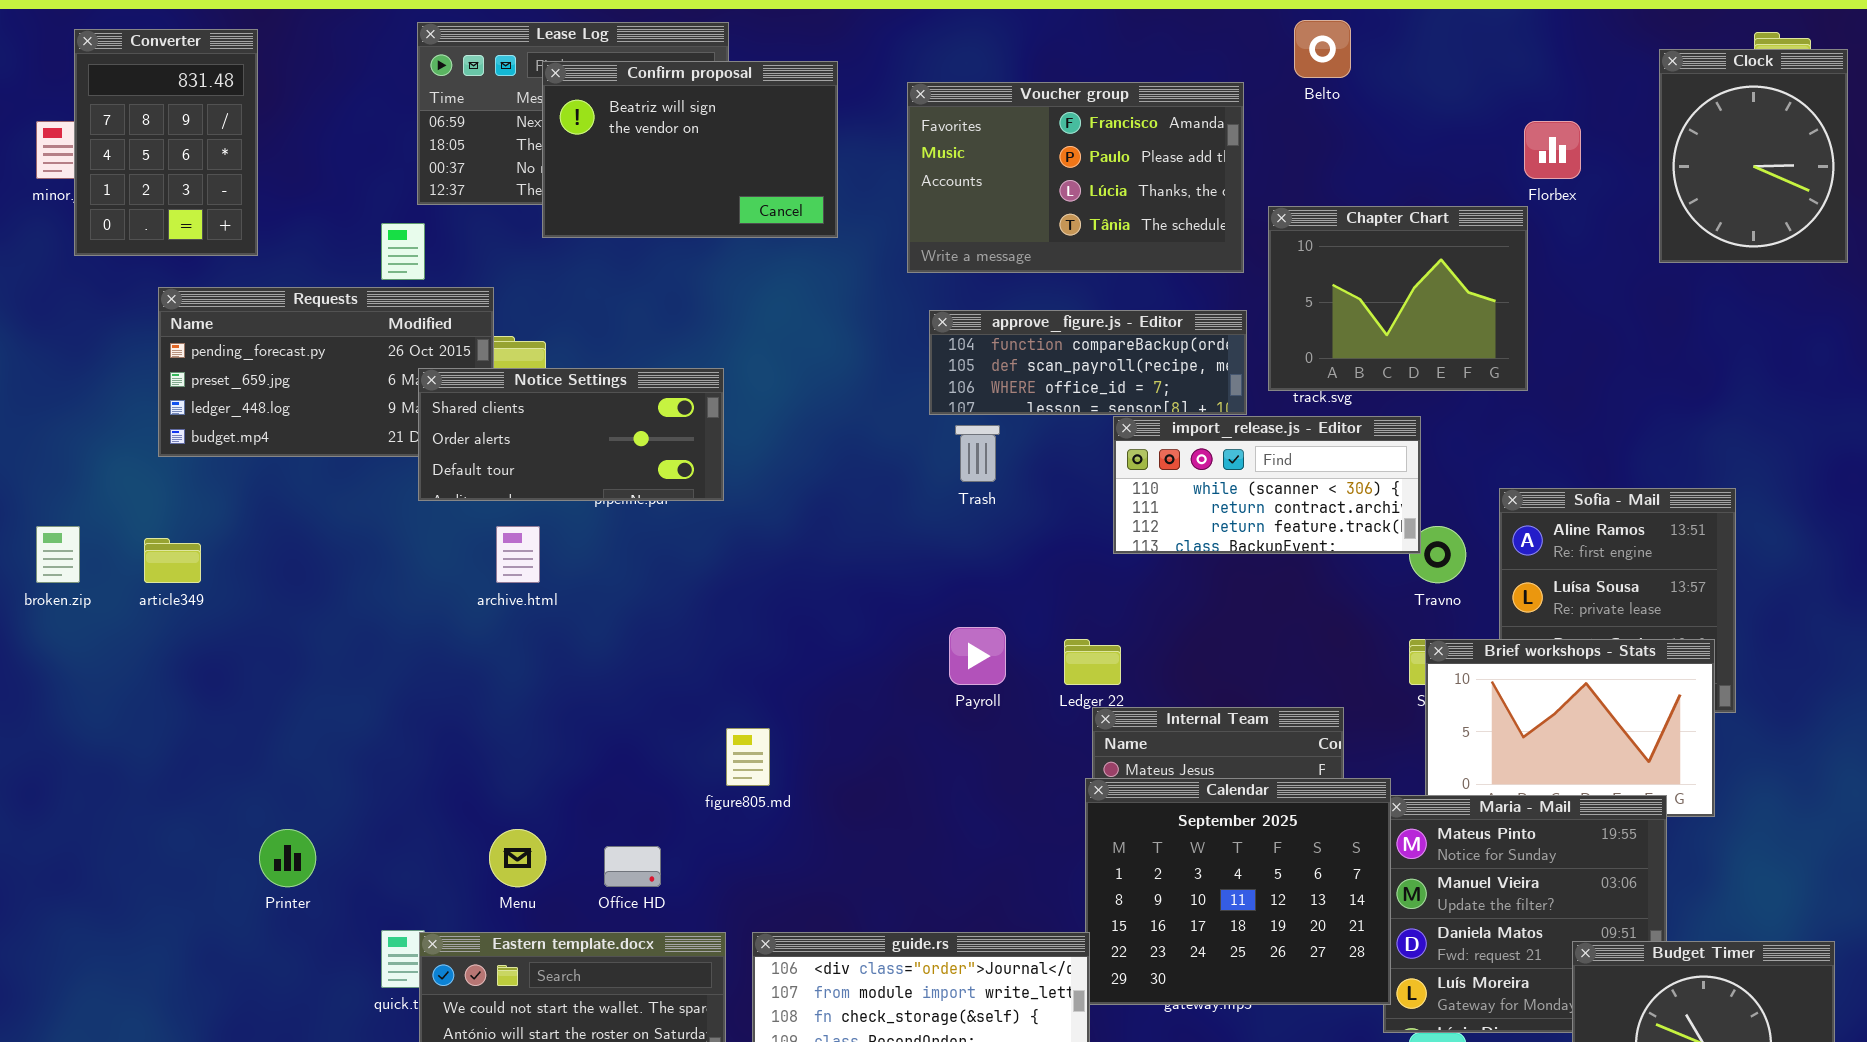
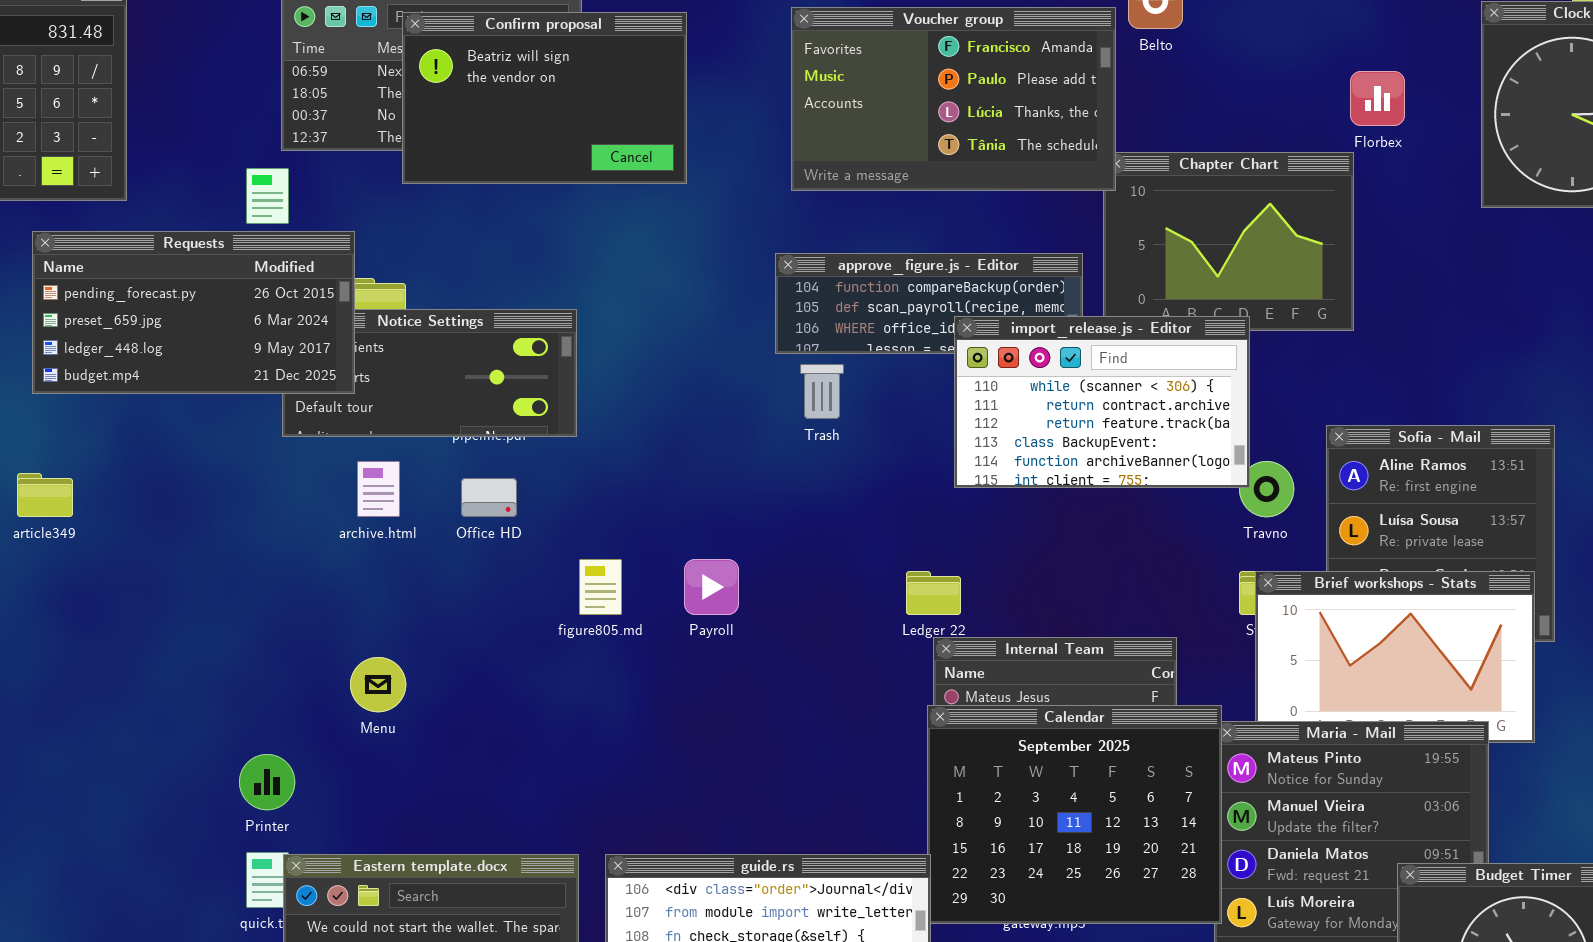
Voucher group: [907,82,1244,273] -> [791,7,1116,191], moved
Requests: [158,287,494,457] -> [32,231,355,394], raised
import_release.js - Editor: [1113,416,1421,554] -> [954,316,1250,488], resized
Payroll: [949,627,1006,685] -> [684,559,739,615], moved
figure805.md: [726,728,770,786] -> [579,559,622,615], moved
Printer: [259,829,316,887] -> [239,754,295,810], moved
Menu: [489,829,546,887] -> [350,657,406,712], moved
Office HD: [604,846,661,887] -> [461,478,517,517], moved

